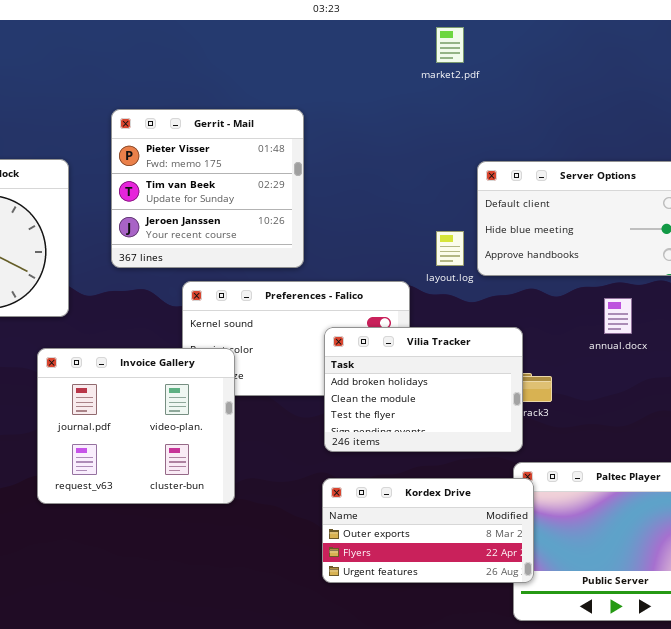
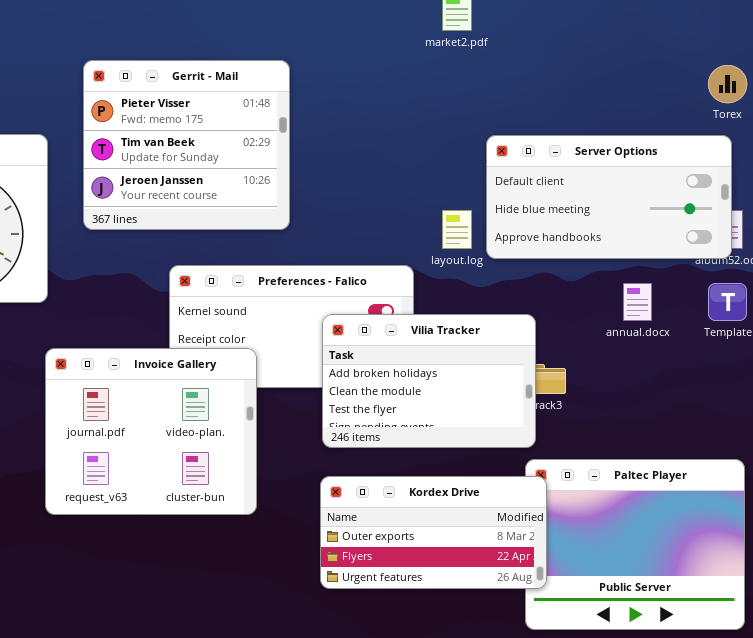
Gerrit - Mail: [111,109,304,268] -> [83,60,290,230], moved
Invoice Gallery: [37,348,235,504] -> [45,348,257,515], moved

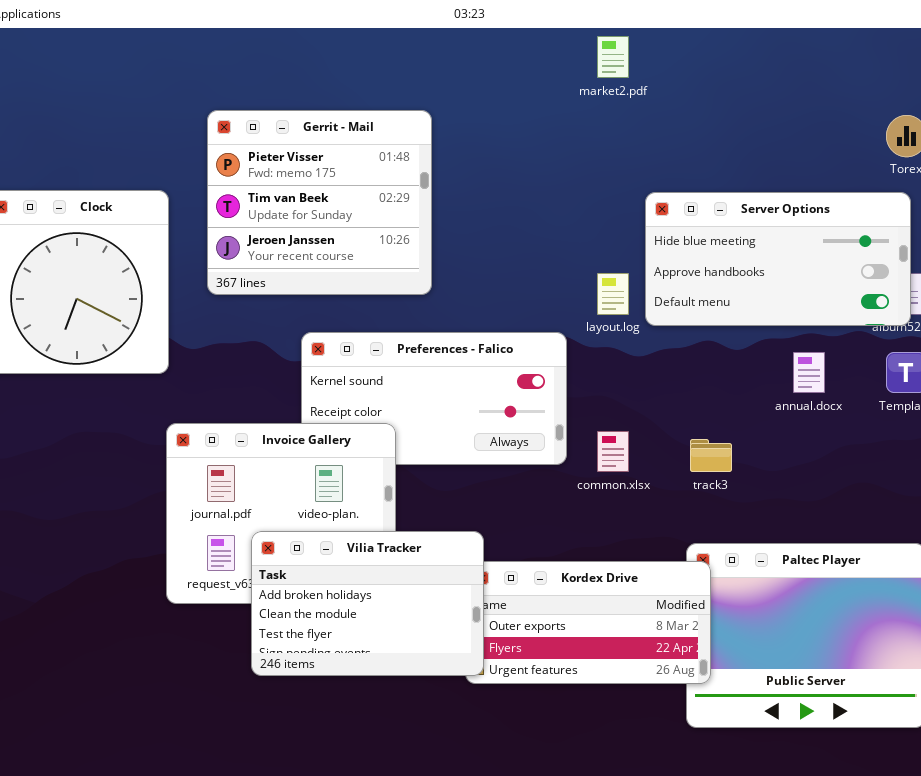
Server Options: [486,135,732,259] -> [645,192,911,326], scrolled down 1 row
Vilia Tracker: [322,314,536,448] -> [251,531,484,676], moved

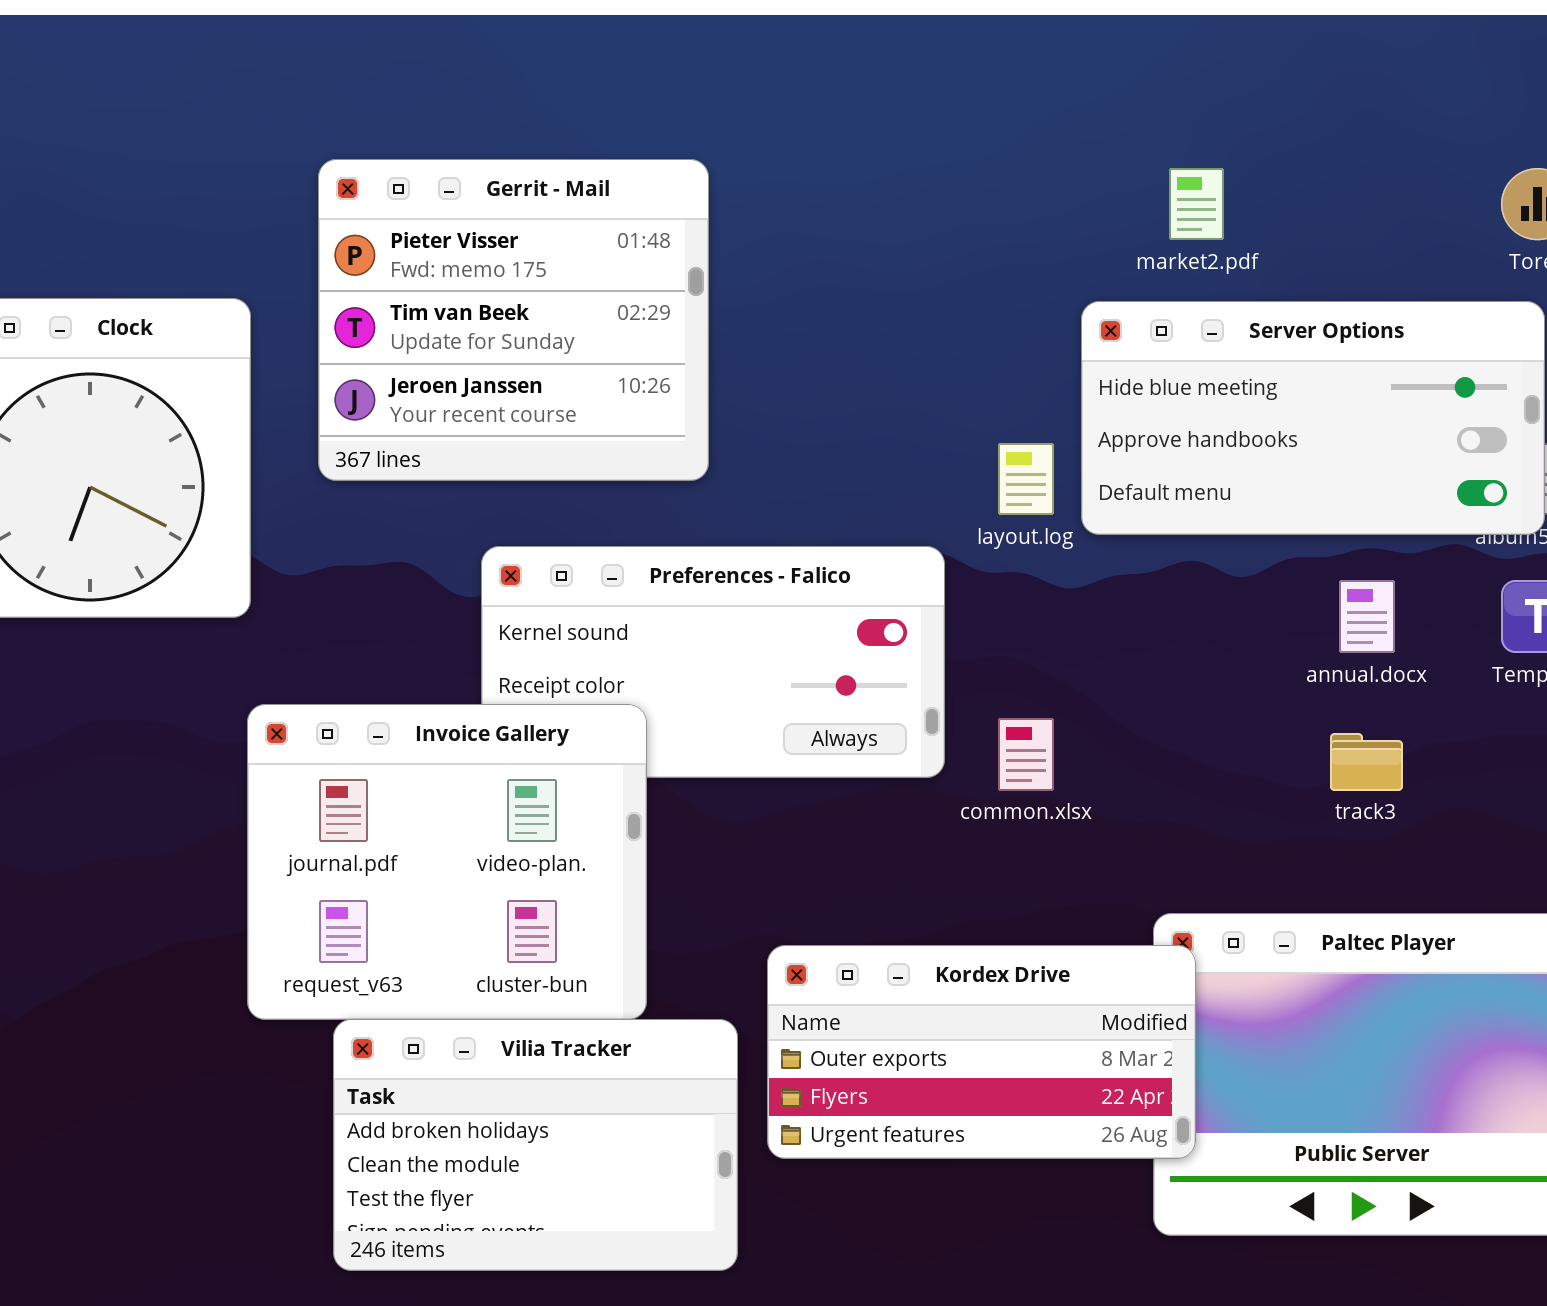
market2.pdf: [597,36,629,78] -> [1169,168,1224,240], moved
track3: [690,439,732,472] -> [1330,733,1403,791], moved
Vilia Tracker: [251,531,484,676] -> [333,1019,738,1271], moved

